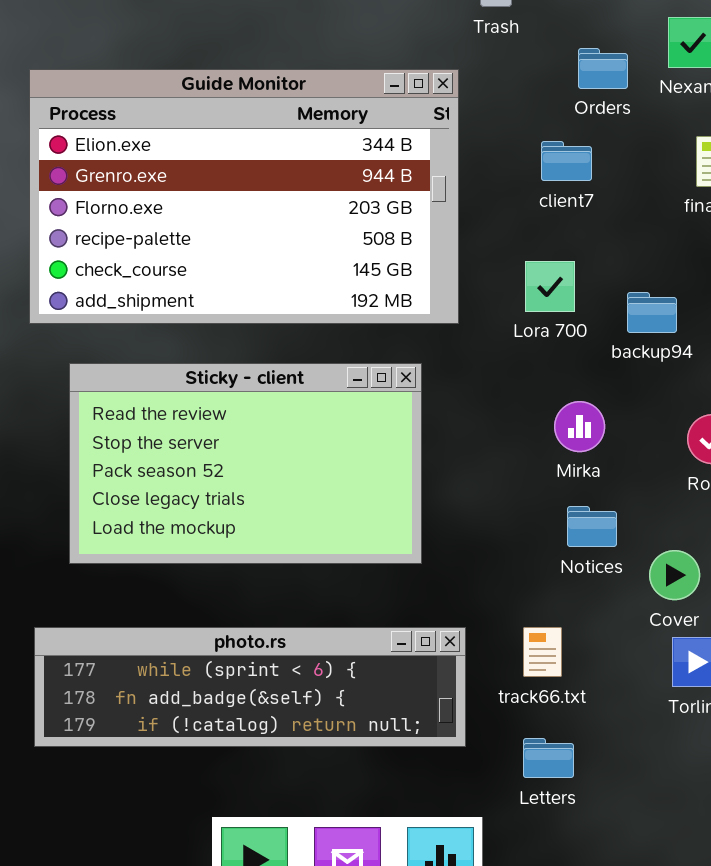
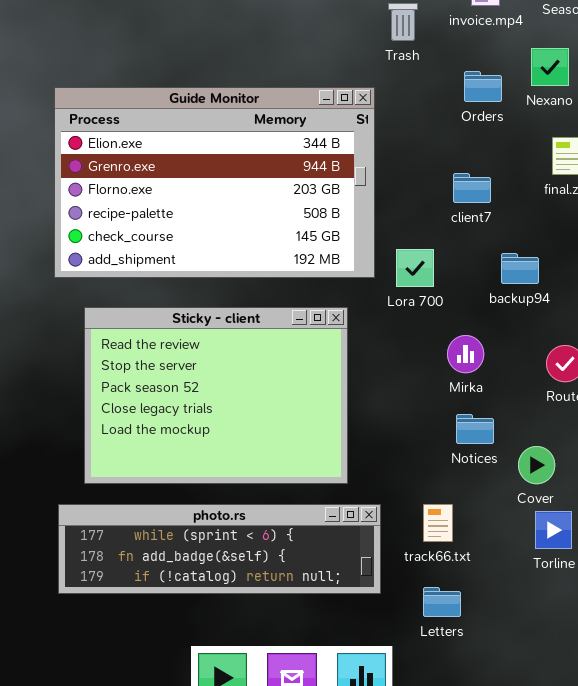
client7: [541,141,592,181] -> [453,173,491,203], moved
Lora 700: [525,261,575,312] -> [396,249,434,287], moved
Sticky - client: [69,363,422,564] -> [84,307,348,484], resized

